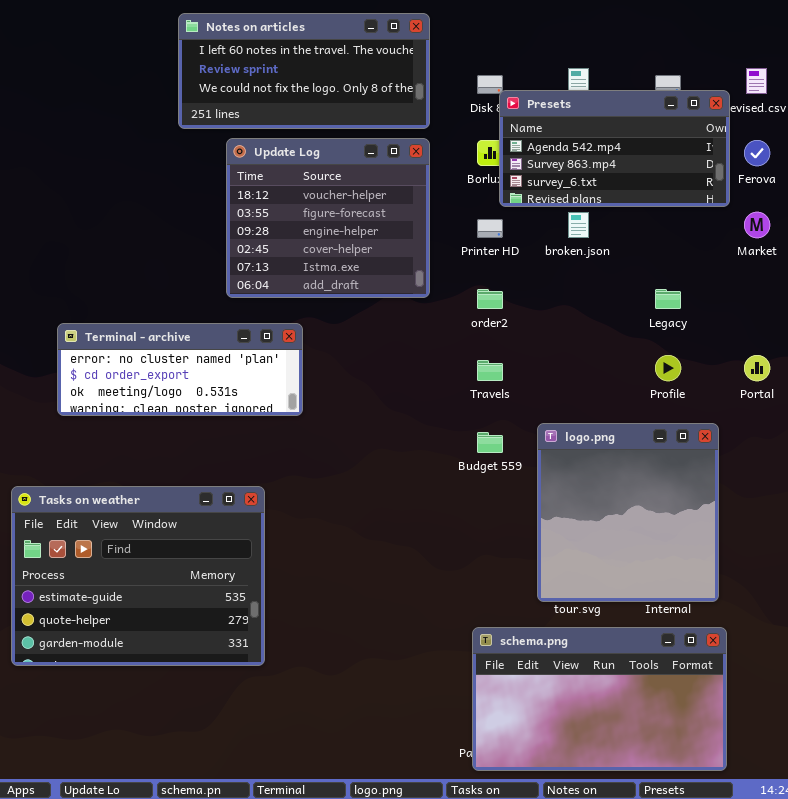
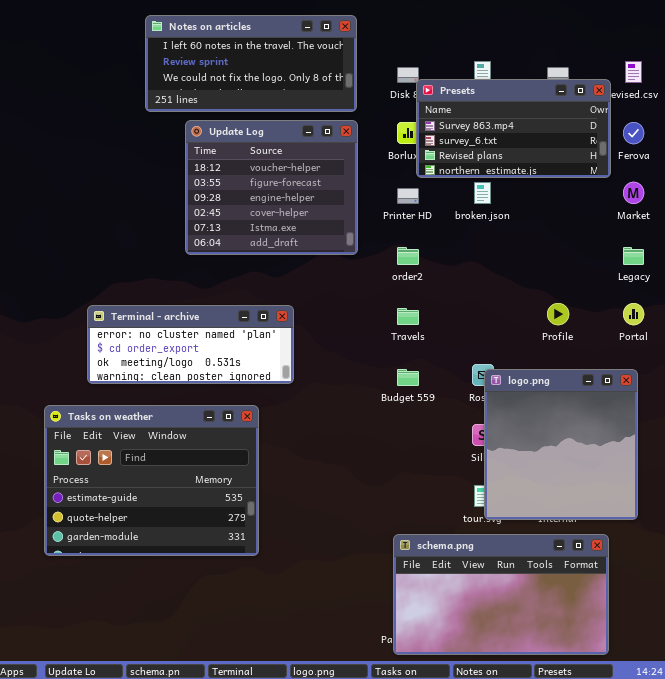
Presets: [499,90,730,207] -> [416,79,611,178], scrolled down 1 row
Legacy: [655,289,681,309] -> [623,247,644,265], moved
Terminal - archive: [57,323,303,416] -> [87,305,294,384], moved
logo.png: [537,423,719,602] -> [484,369,638,520], moved
Tasks on weather: [11,486,265,666] -> [44,405,259,556], moved

